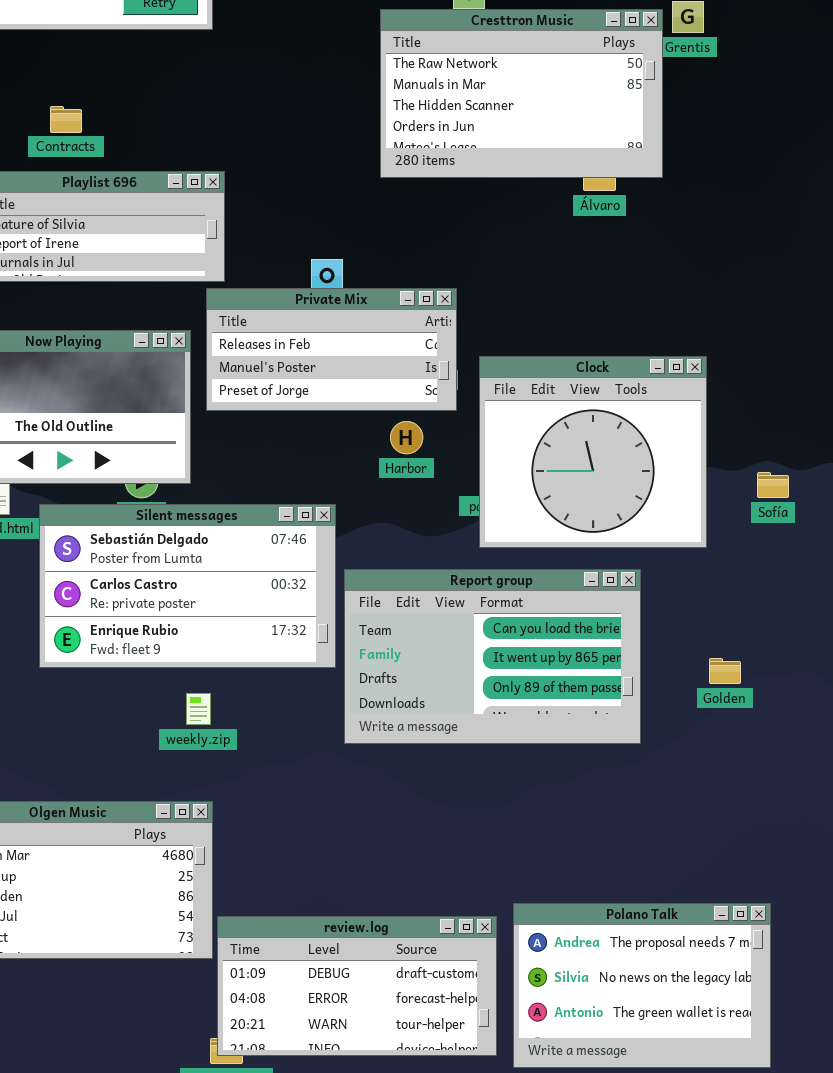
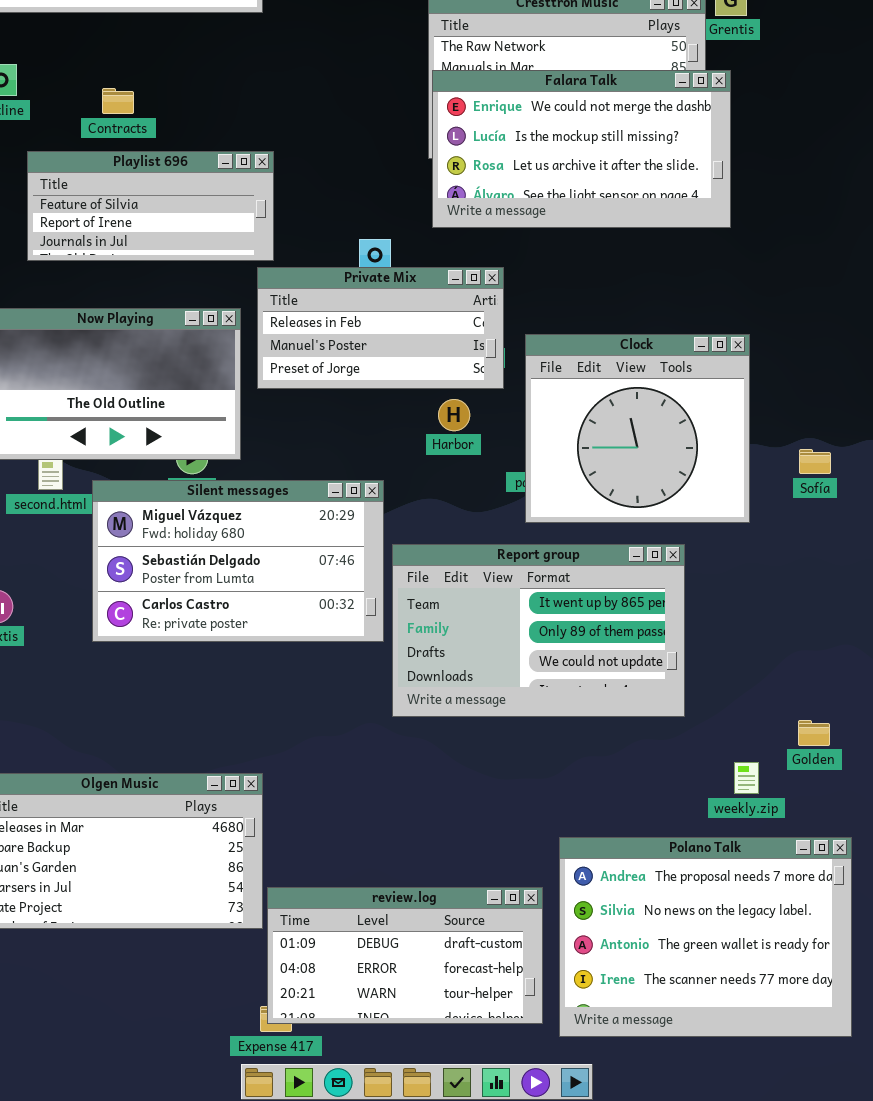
Falara Talk: none -> [432,70,731,228], opened
Silent messages: [39,504,336,668] -> [92,480,384,642], scrolled up 1 row
Report group: [344,569,641,744] -> [392,544,685,717], scrolled down 1 row
Golden: [709,658,741,684] -> [798,720,830,746], moved
weekly.zip: [186,693,211,725] -> [734,762,759,794], moved
Polano Talk: [513,903,771,1068] -> [559,837,852,1037], resized

